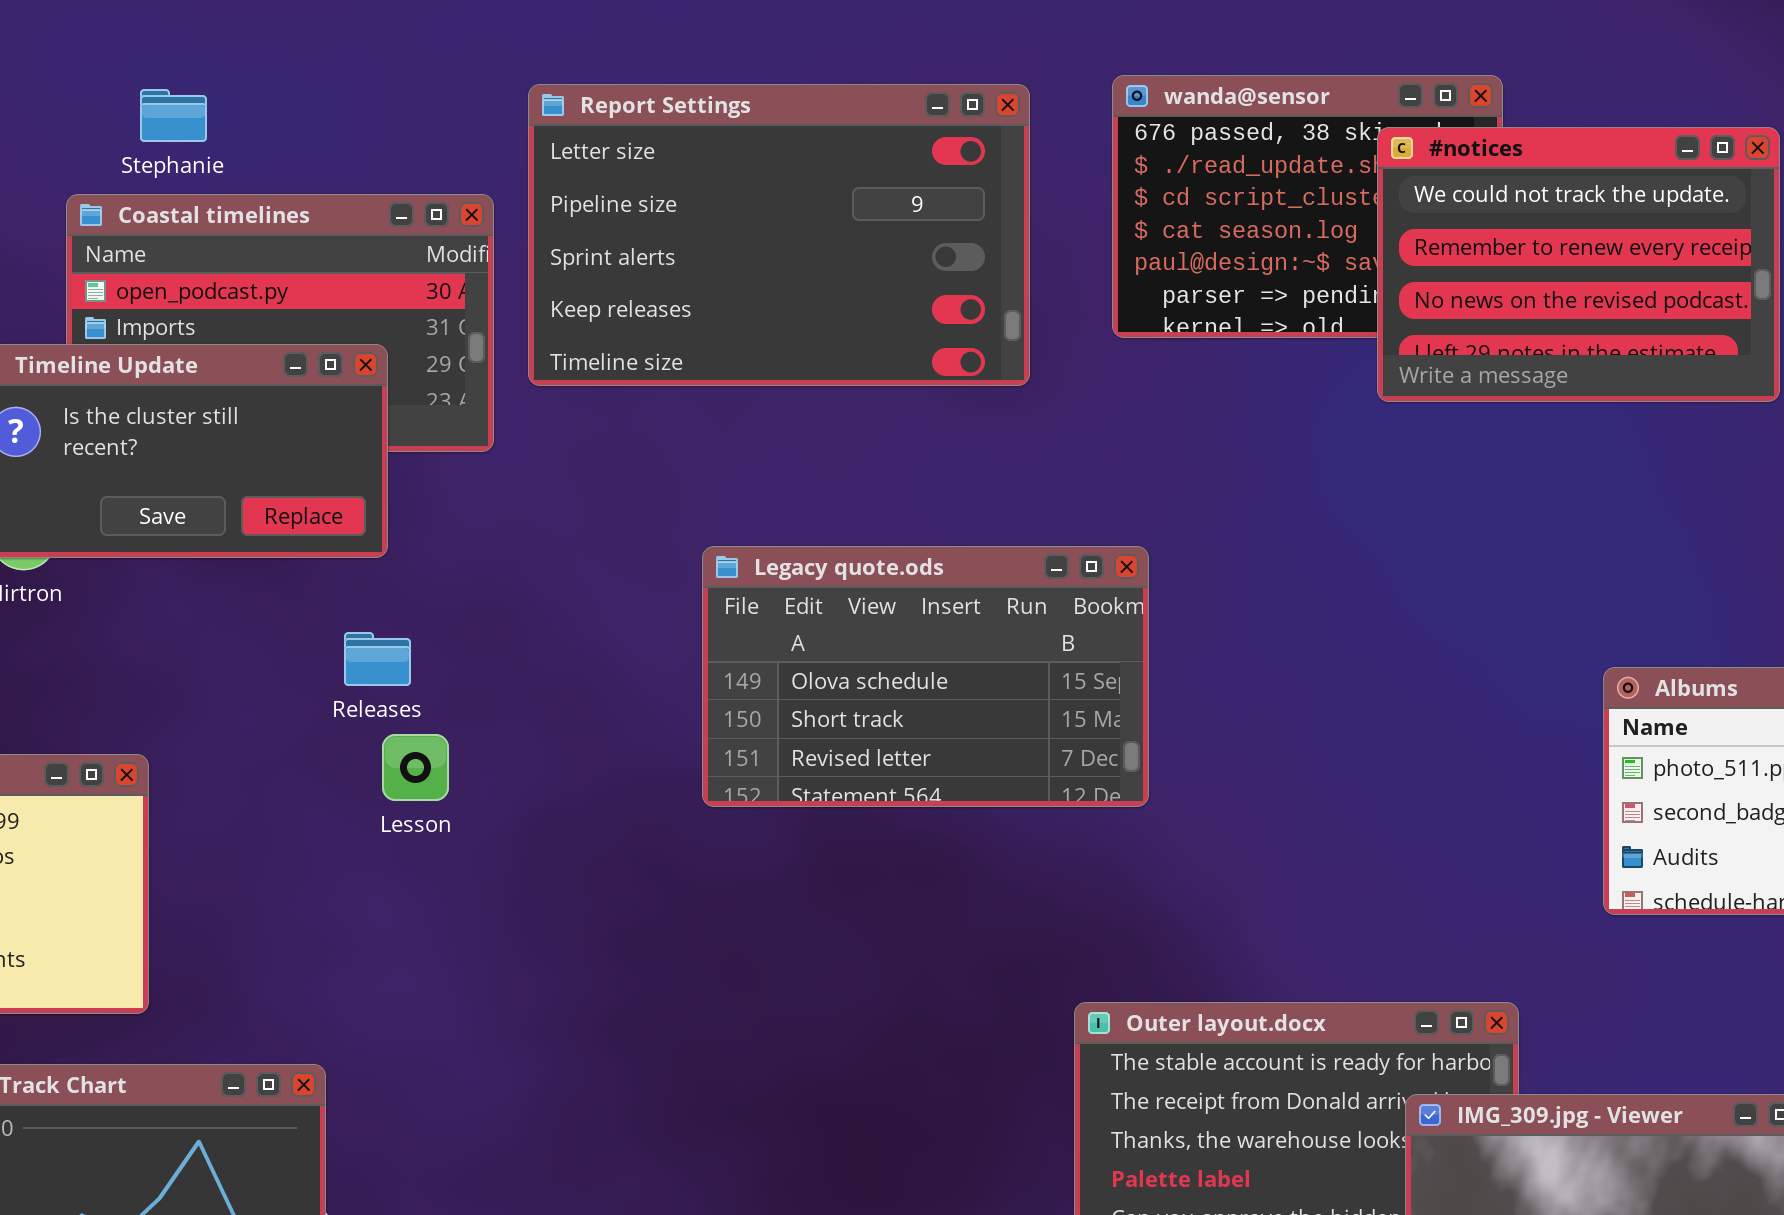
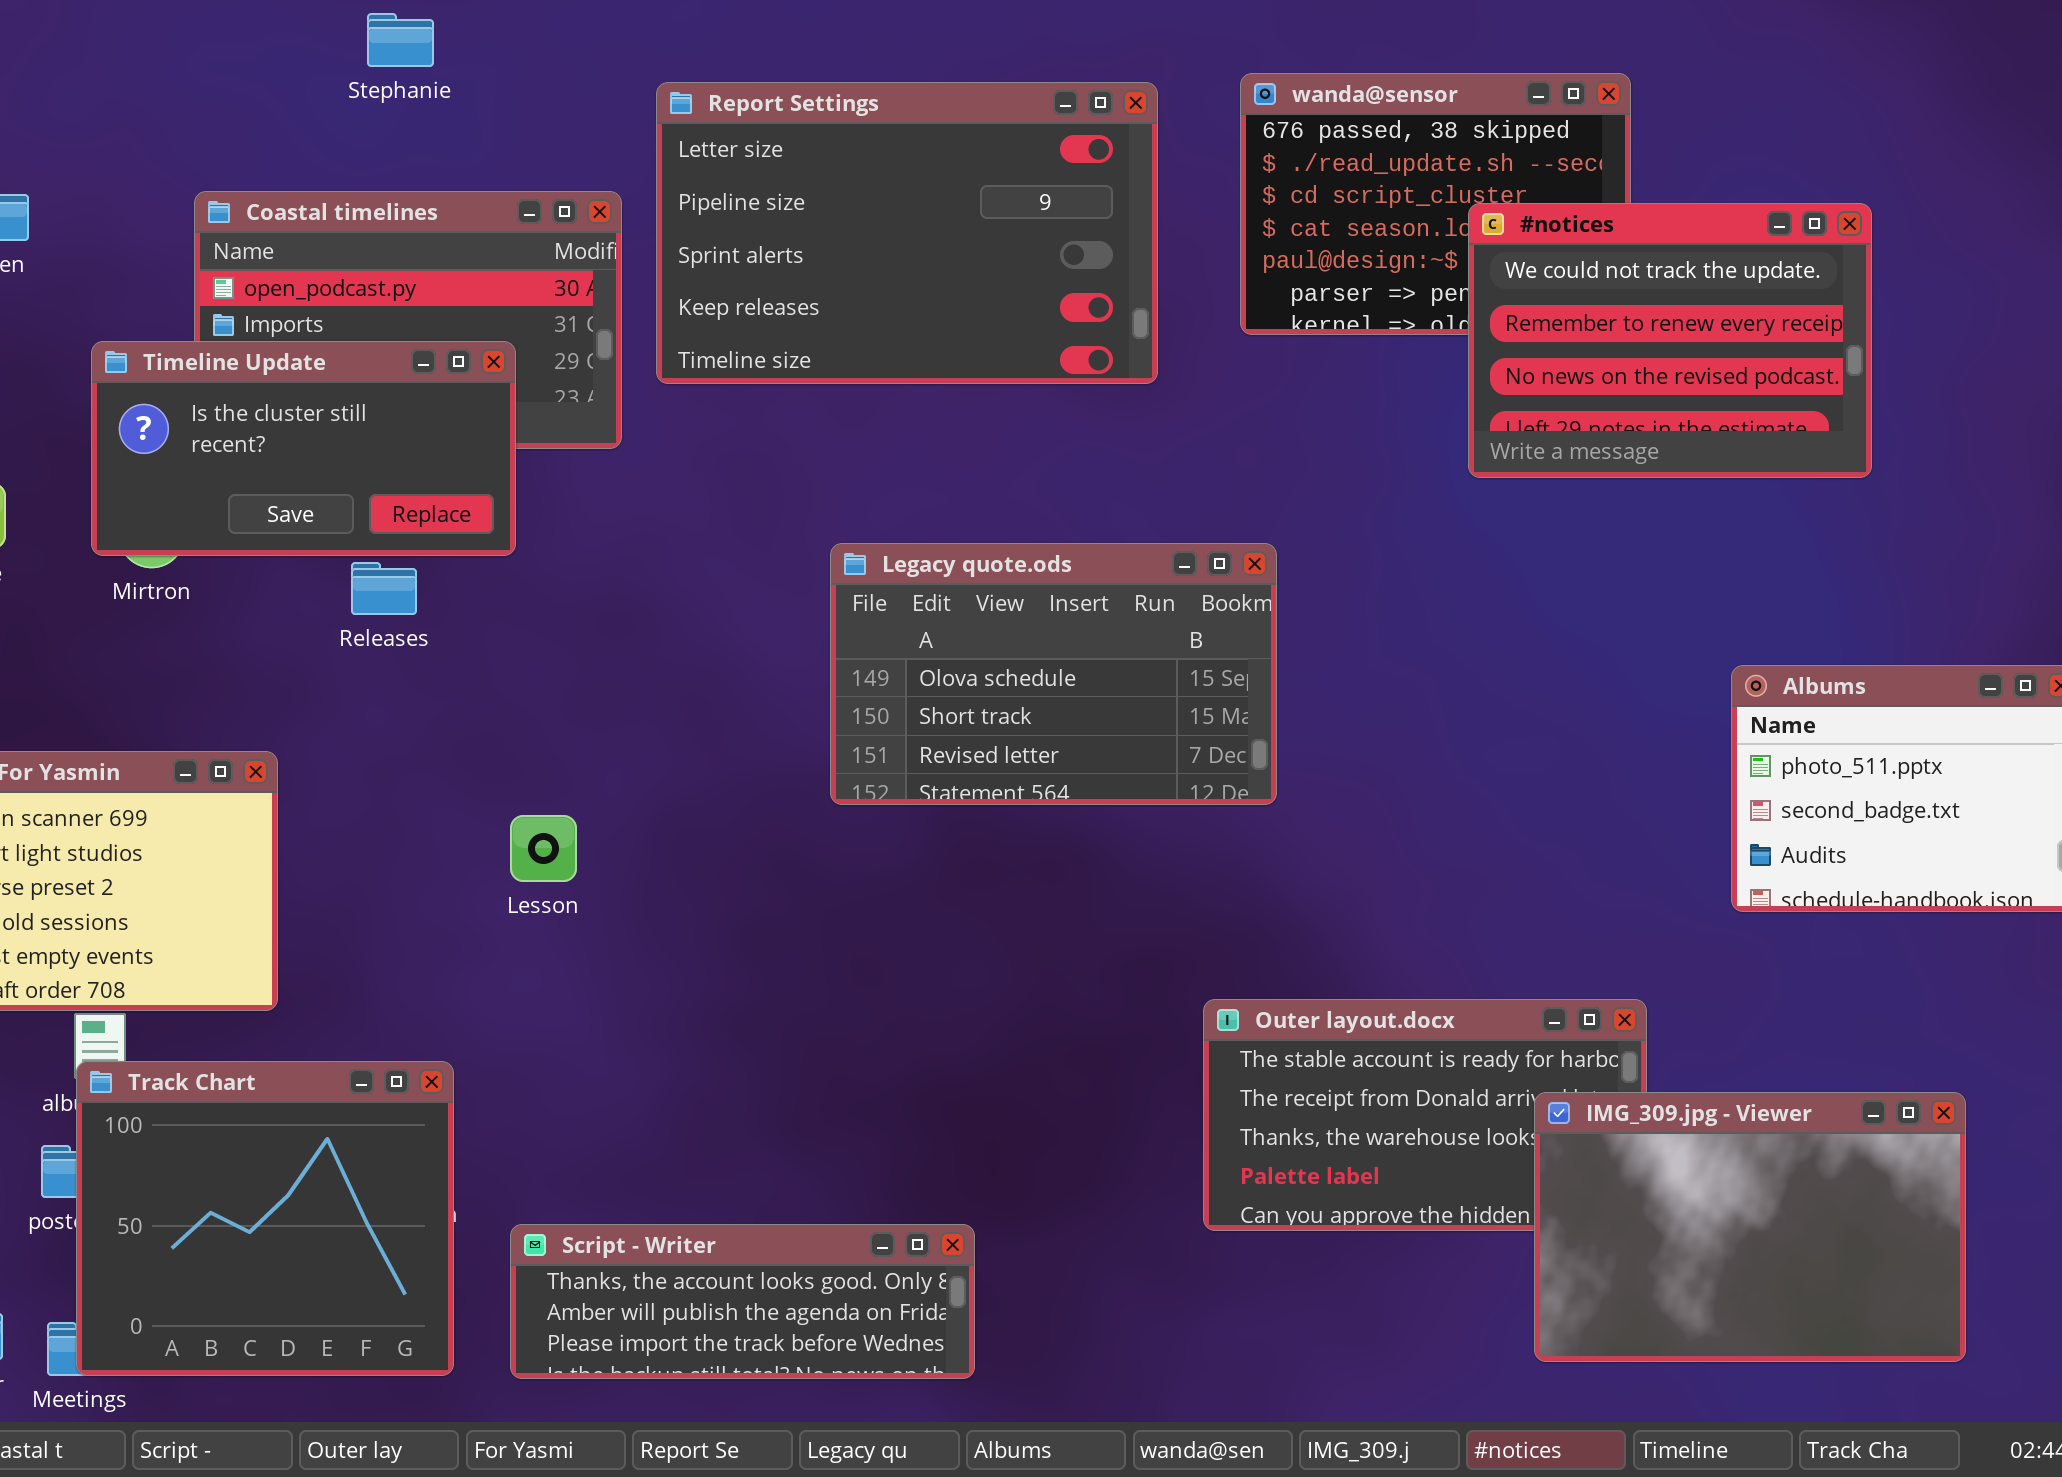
Stephanie: [140,89,207,142] -> [367,13,434,67], moved
#notices: [1377,127,1780,402] -> [1468,203,1872,478], moved
Releases: [344,632,411,686] -> [351,562,417,615], moved
Lesson: [382,734,449,801] -> [510,815,577,882], moved

